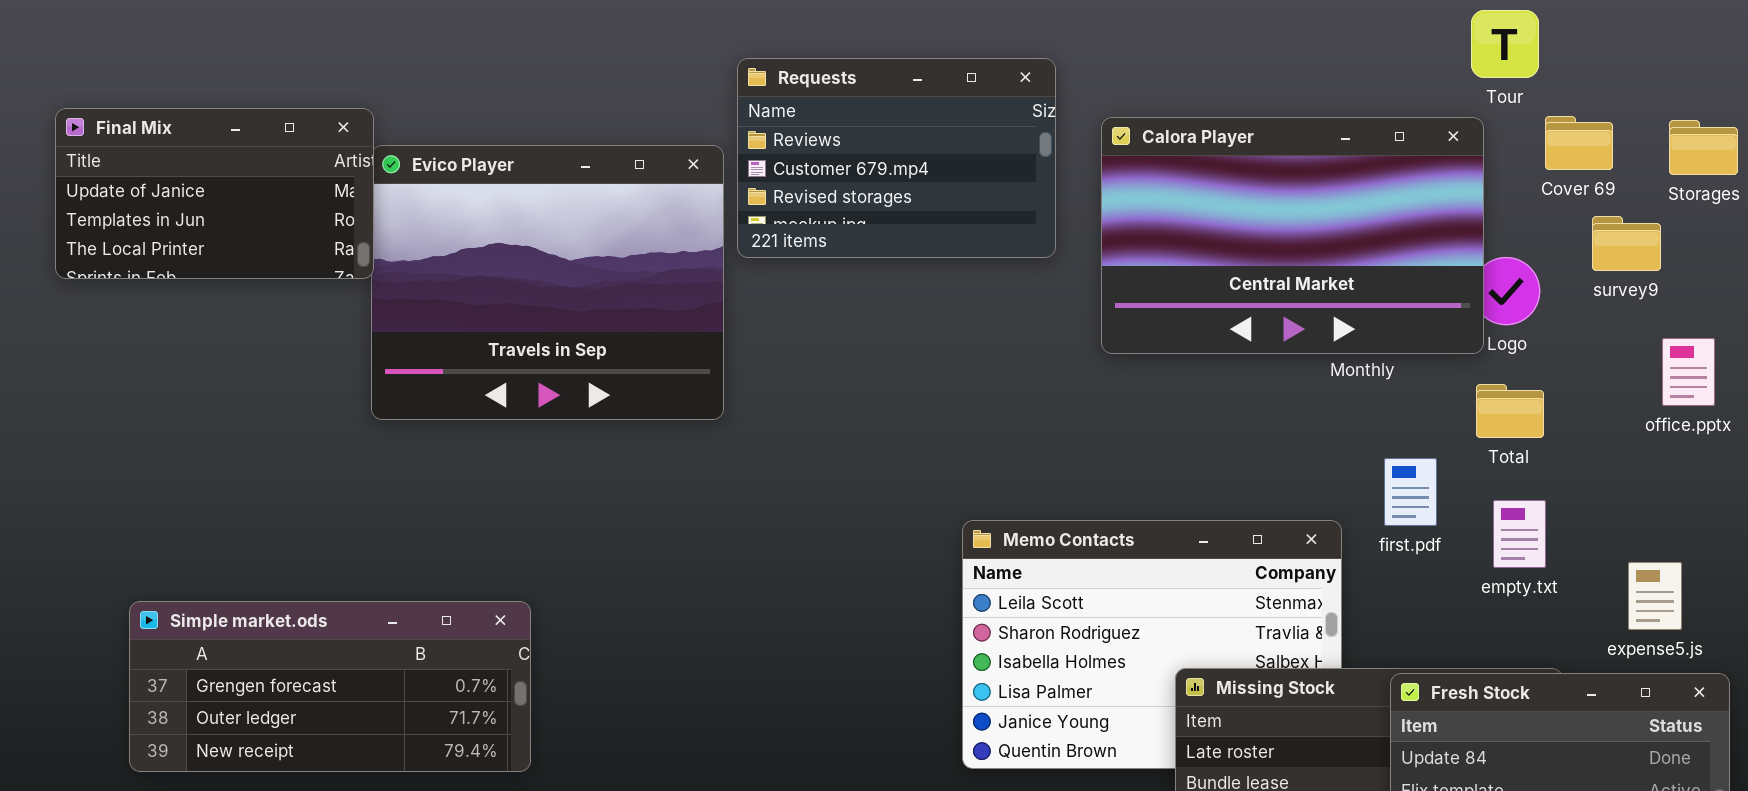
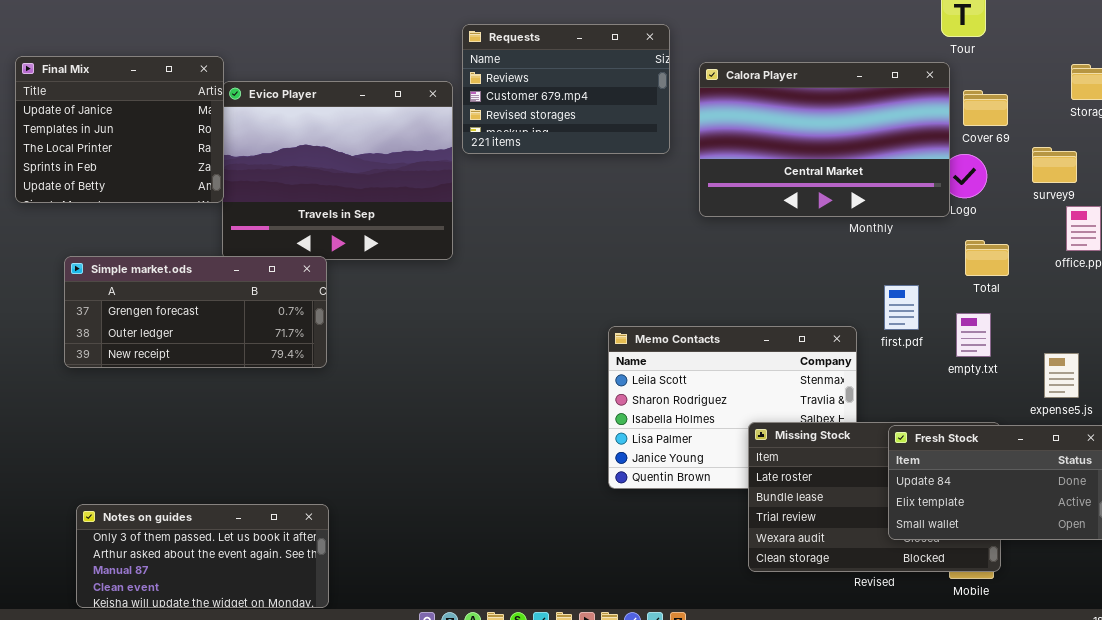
Final Mix: [55,108,374,279] -> [15,56,224,203], resized
Cover 69: [1545,116,1613,170] -> [963,90,1008,126], moved
survey9: [1592,216,1661,271] -> [1032,147,1077,183], moved
Total: [1476,384,1544,438] -> [965,240,1009,276], moved
Simple market.ods: [129,601,531,772] -> [64,256,327,368], moved

